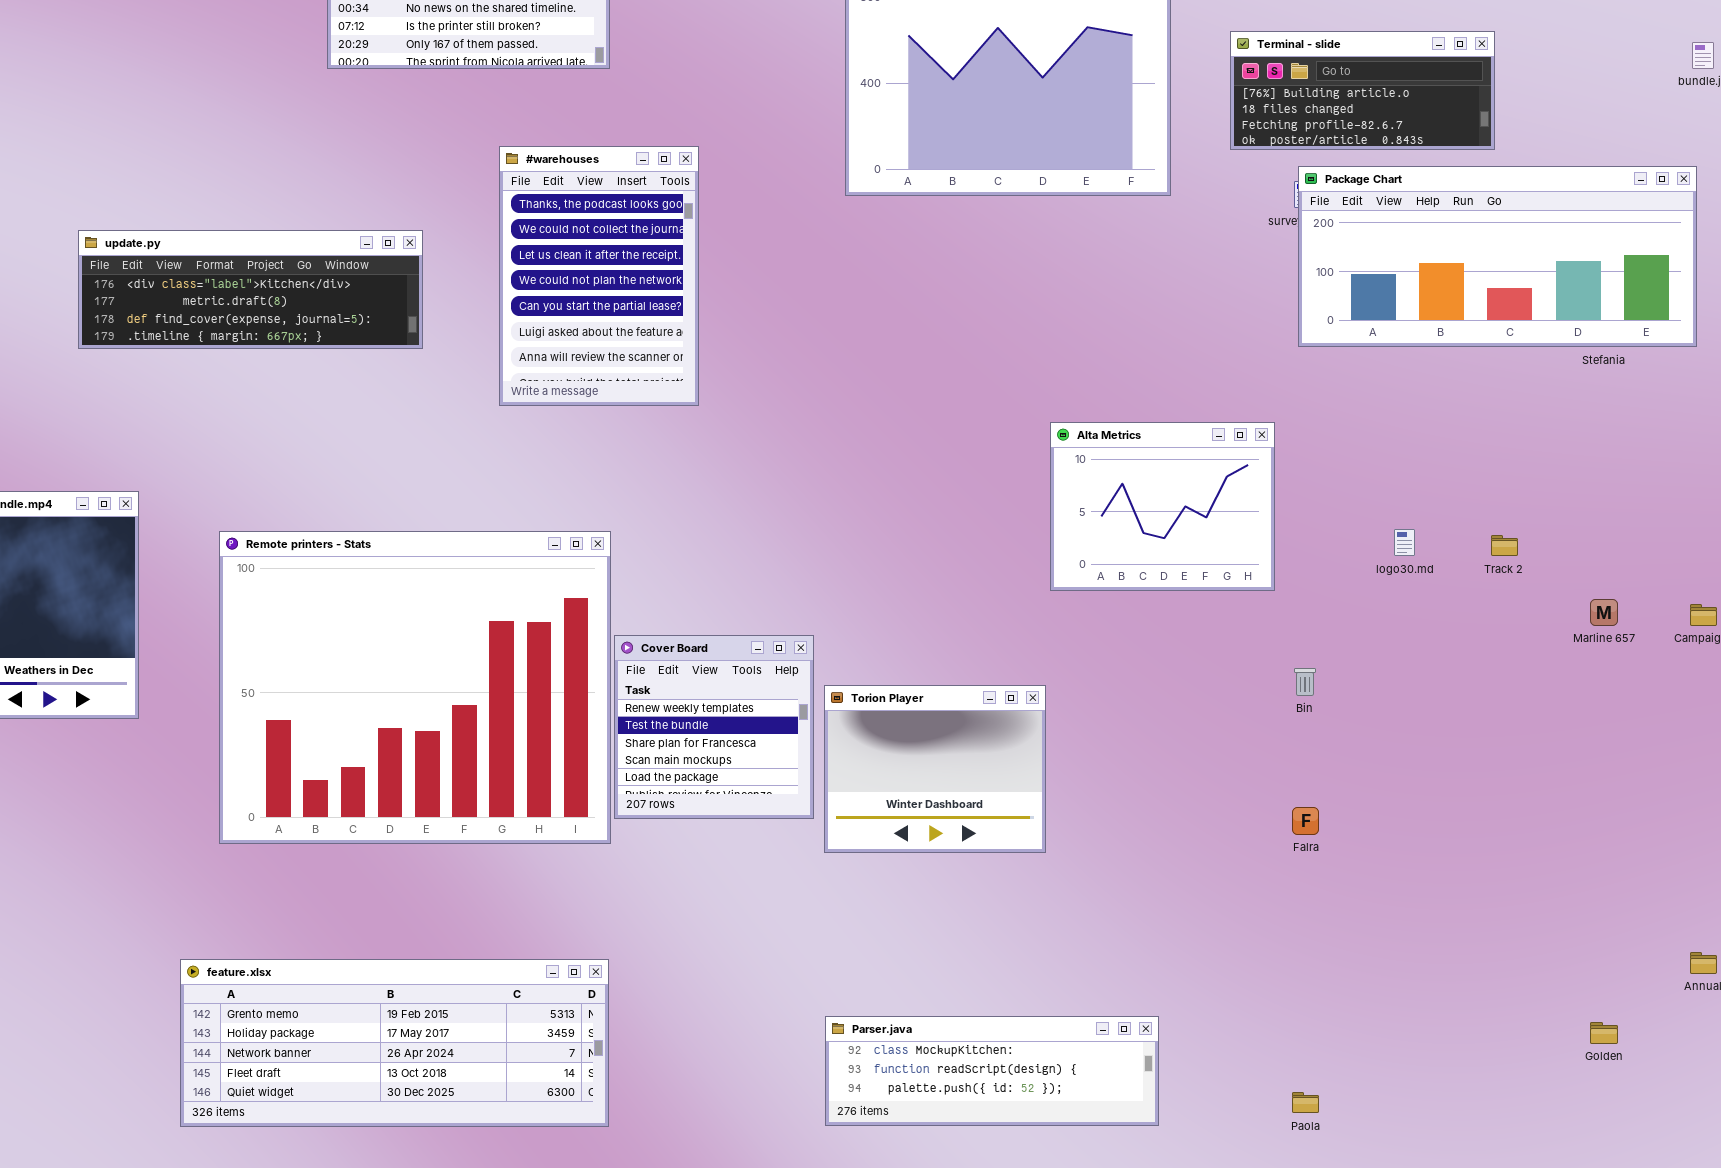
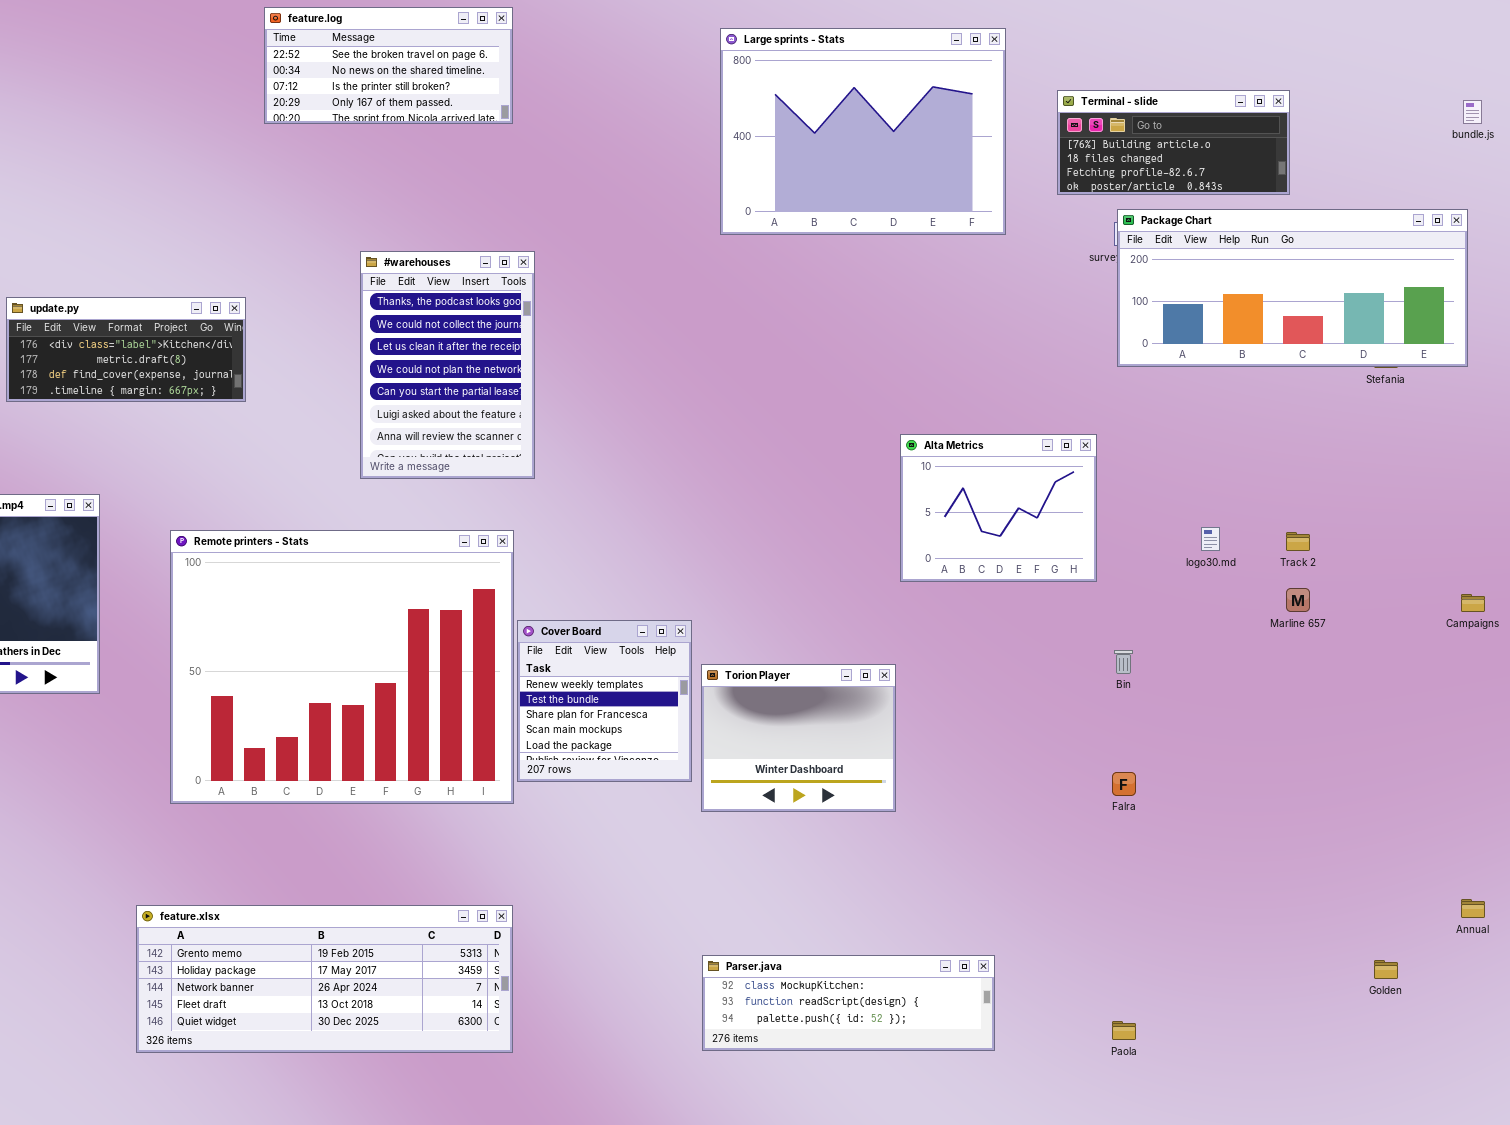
#warehouses: [499,146,699,406] -> [360,251,535,479], moved
update.py: [78,230,423,349] -> [6,297,246,402], moved, resized
Marline 657: [1590,599,1618,626] -> [1286,588,1310,612], moved

